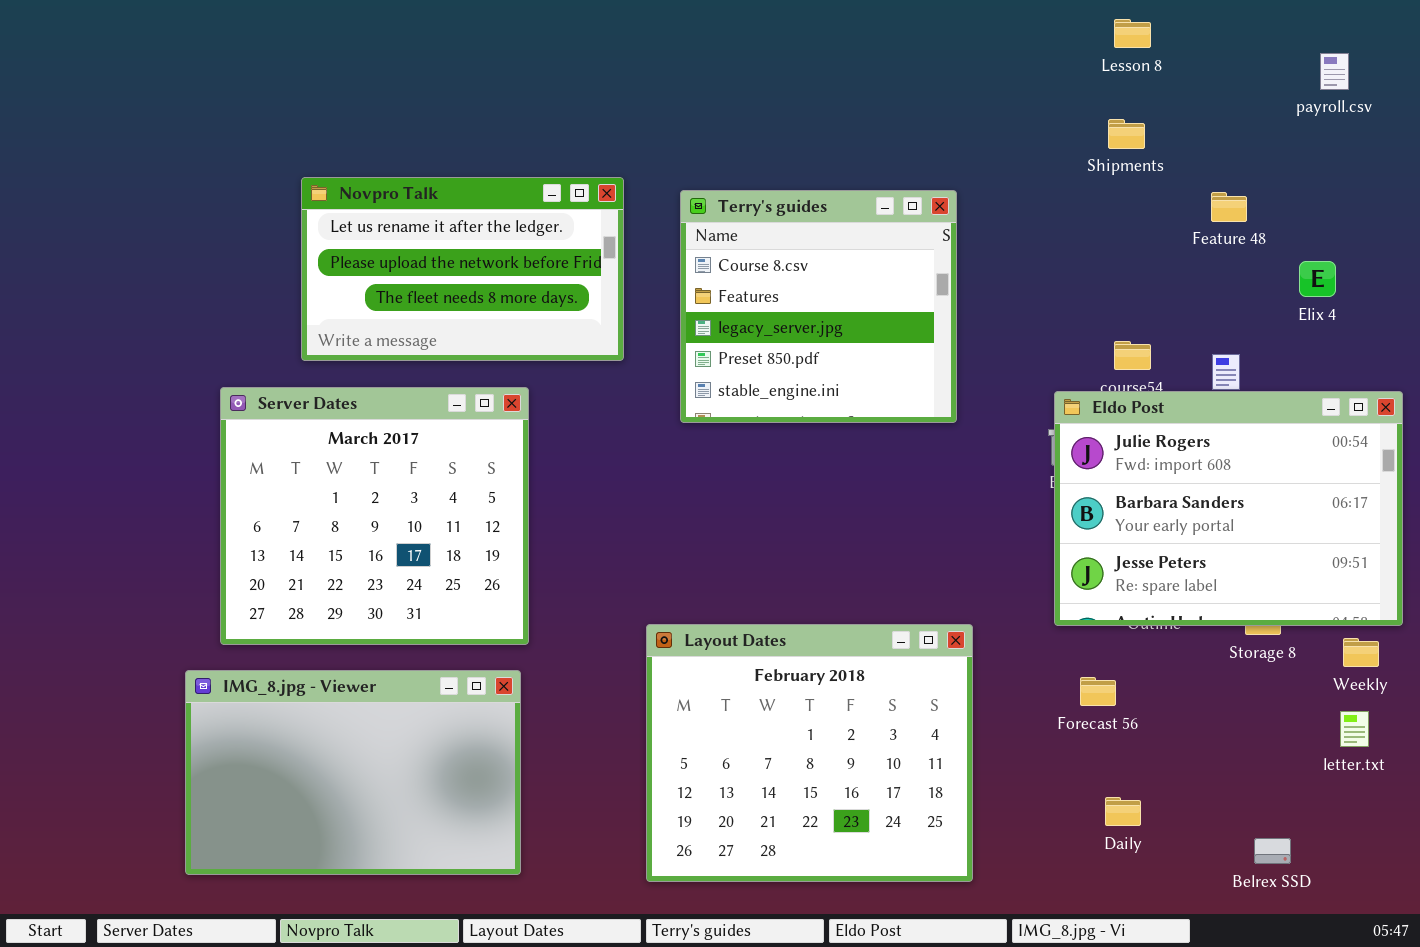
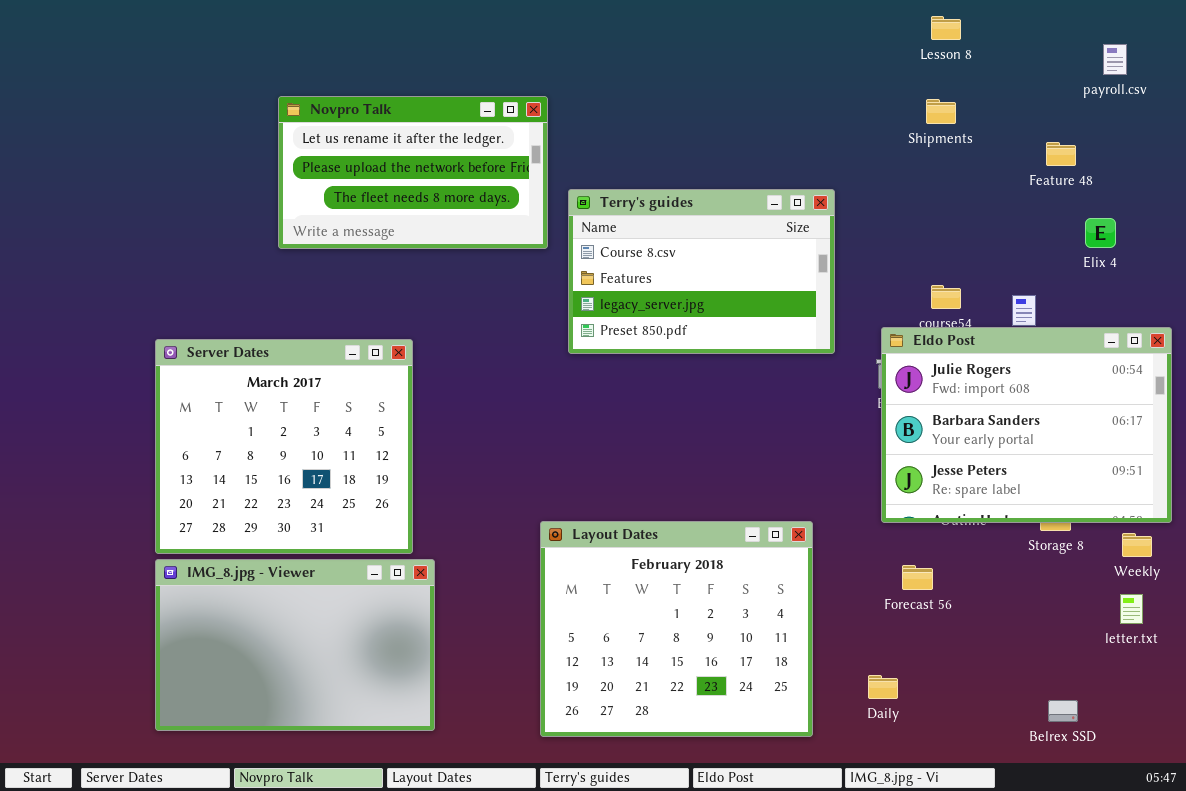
Novpro Talk: [301,177,624,361] -> [278,96,548,249], moved
Terry's guides: [680,190,957,423] -> [568,189,835,354], resized
Feature 48: [1211,192,1247,222] -> [1046,142,1076,166], moved
Server Dates: [220,387,529,645] -> [155,339,413,554], moved
Daily: [1105,797,1141,826] -> [868,675,898,699], moved

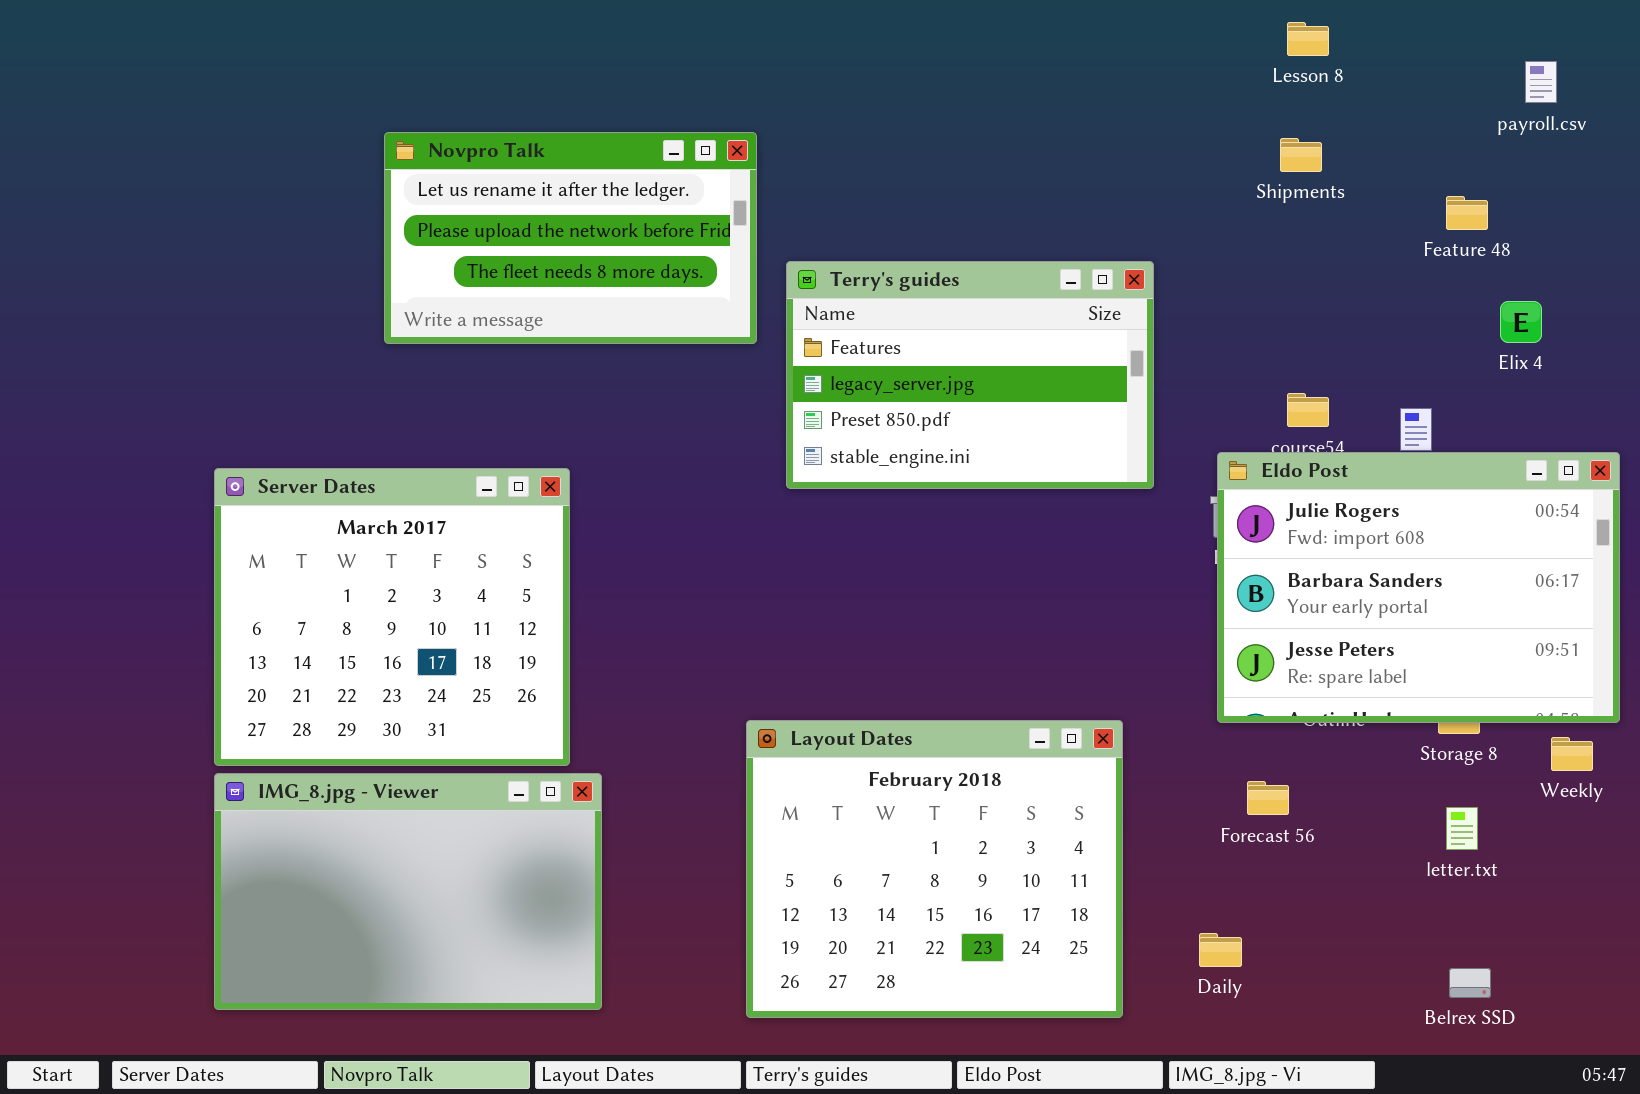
Terry's guides: [568,189,835,354] -> [786,261,1154,489], scrolled down 1 row
letter.txt: [1120,594,1143,624] -> [1446,807,1478,850], moved

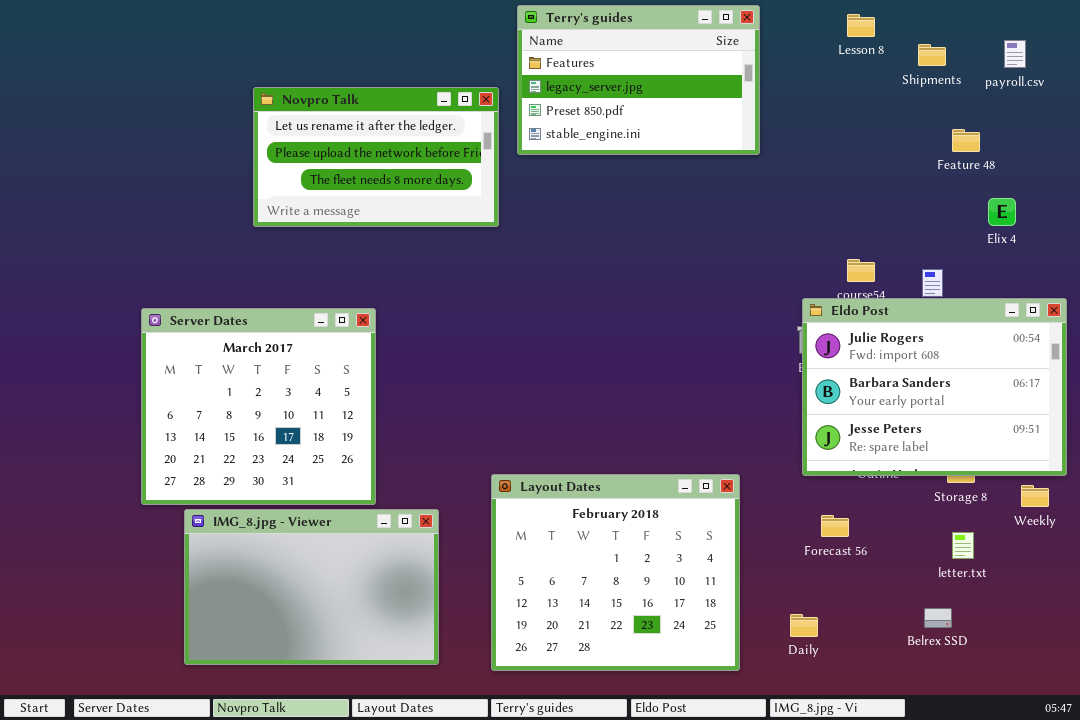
Shipments: [1280,138,1322,172] -> [918,44,946,66], moved
Terry's guides: [786,261,1154,489] -> [517,5,760,155], moved
IMG_8.jpg - Viewer: [214,773,602,1010] -> [184,509,439,665], moved
Belrex SSD: [1449,968,1491,998] -> [924,608,952,628], moved

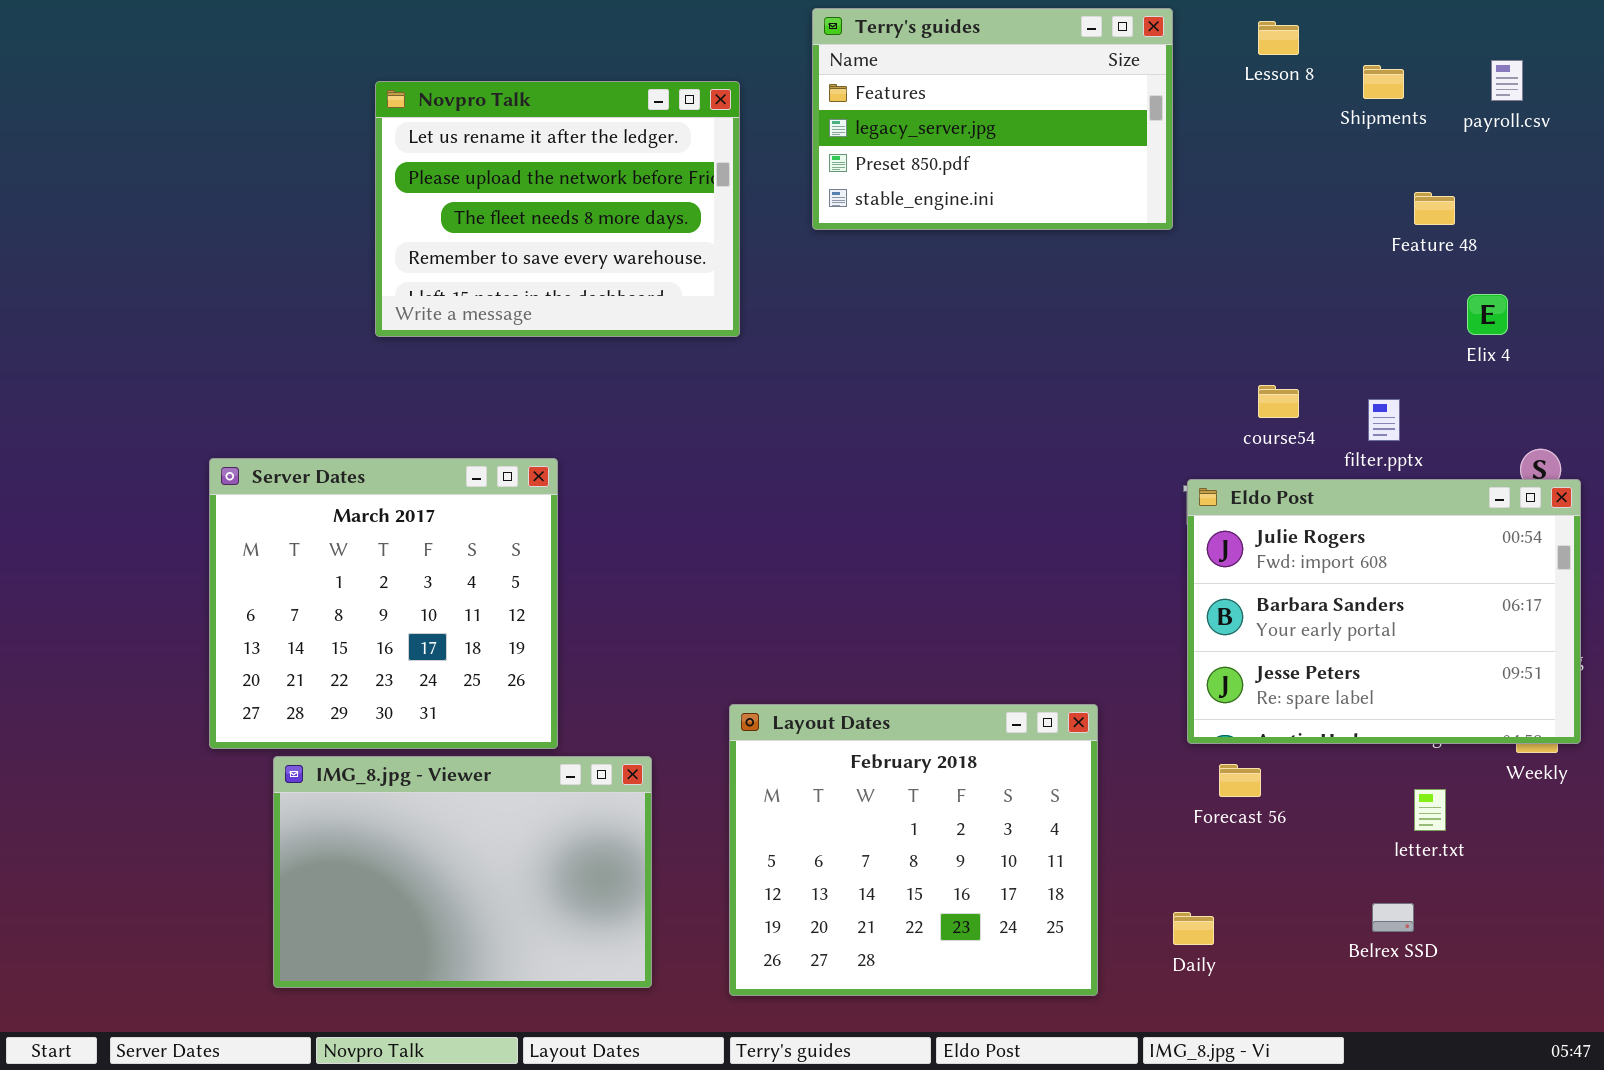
Terry's guides: [517,5,760,155] -> [812,8,1173,230], moved
Novpro Talk: [253,87,499,227] -> [375,81,740,337], resized
Eldo Post: [802,298,1067,476] -> [1187,479,1581,744], moved

